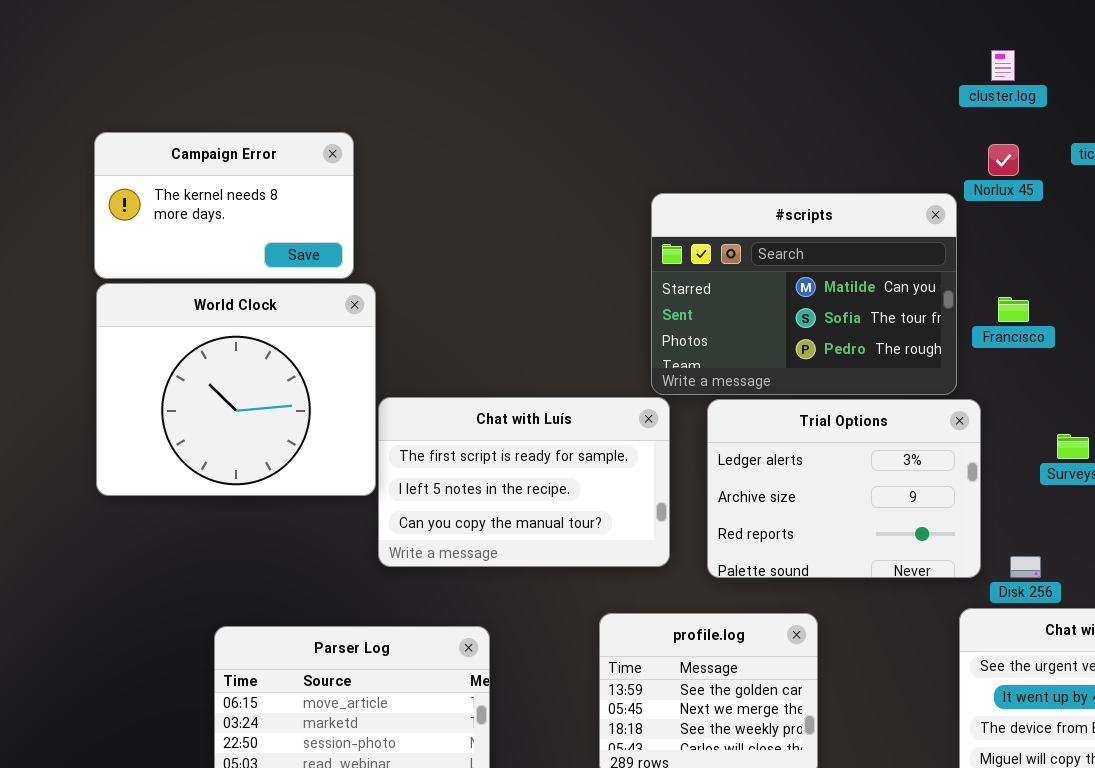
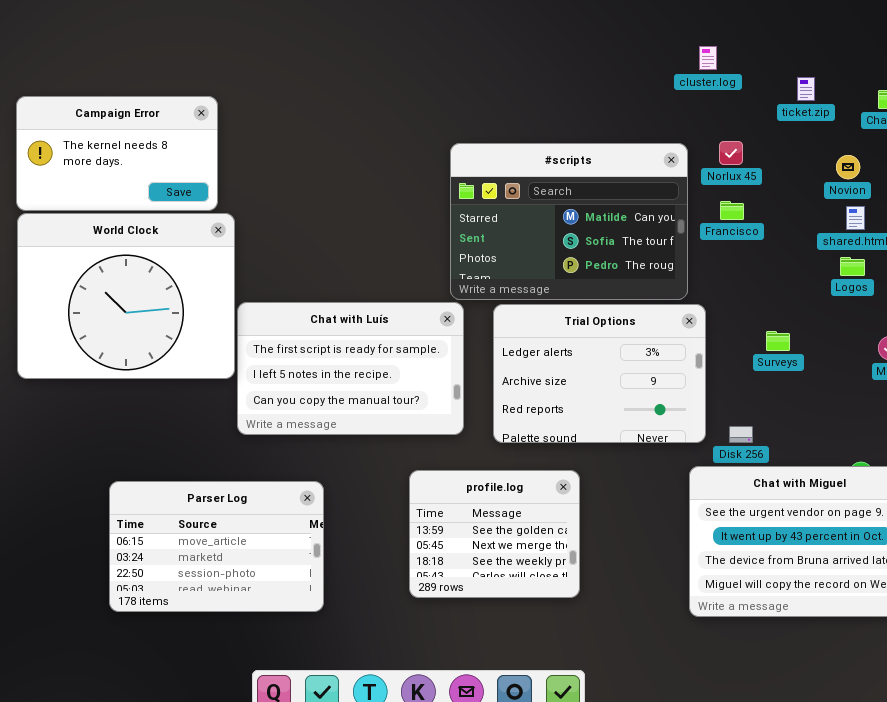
cluster.log: [991,50,1015,81] -> [699,46,717,70], moved
Norlux 45: [988,144,1019,176] -> [719,141,743,165], moved
Francisco: [998,297,1029,322] -> [720,201,744,220], moved

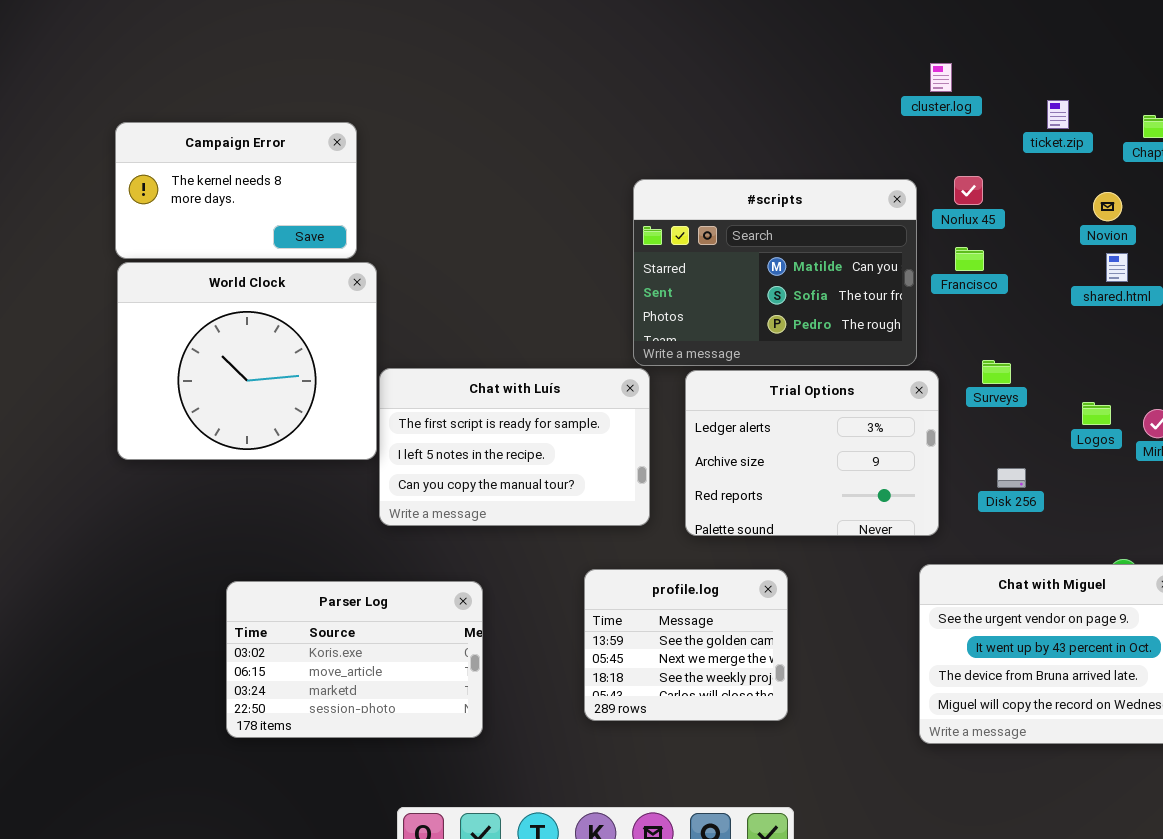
Logos: [840,257,865,276] -> [1082,402,1111,425], moved
Surveys: [766,331,790,351] -> [982,360,1011,384], moved
Disk 256: [729,426,753,443] -> [997,468,1026,488], moved
Parser Log: [109,481,324,612] -> [226,581,483,738], scrolled up 1 row

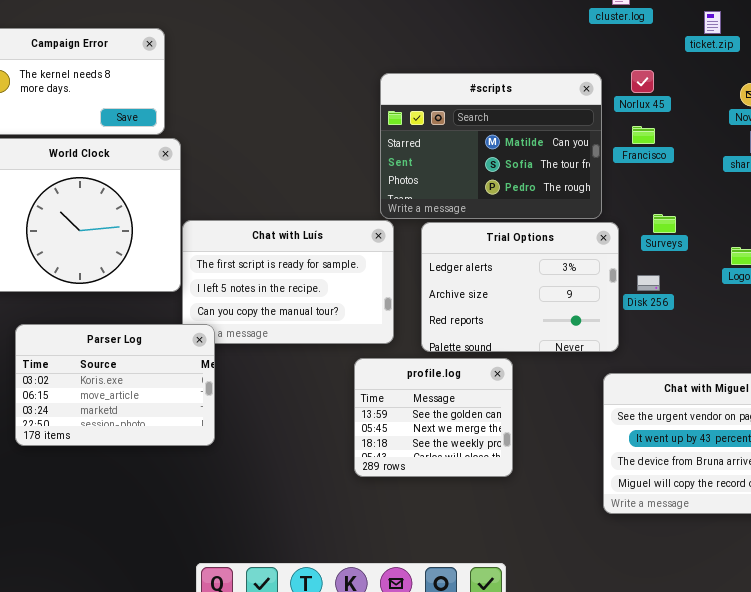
Disk 256: [997,468,1026,488] -> [637,275,660,291], moved
profile.log: [584,569,788,721] -> [354,358,513,477], moved
Parser Log: [226,581,483,738] -> [15,324,215,446], moved

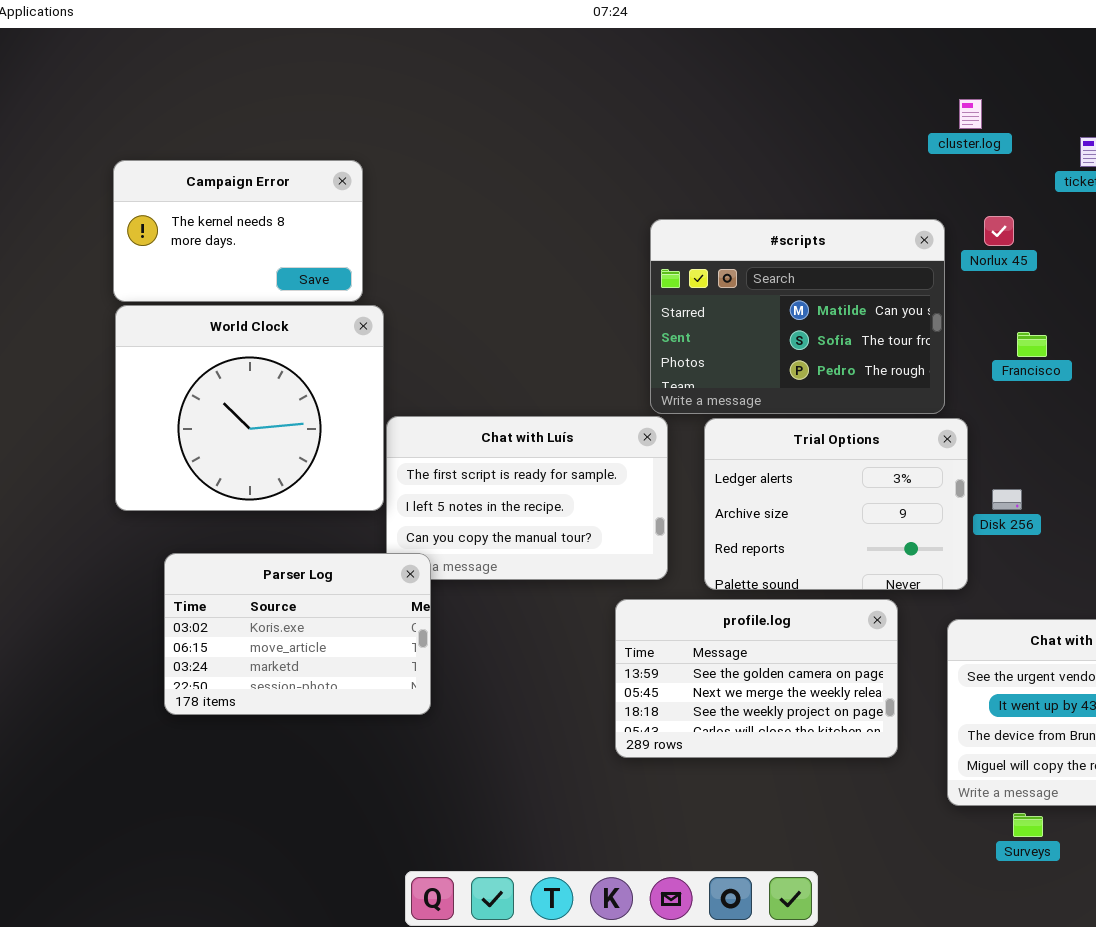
Francisco: [632,126,655,144] -> [1017,332,1047,357], moved
Surveys: [653,214,676,233] -> [1013,813,1043,837], moved
profile.log: [354,358,513,477] -> [615,599,898,758], resized

